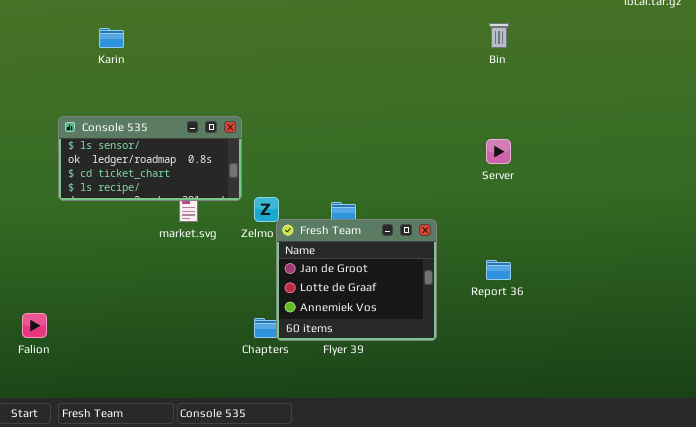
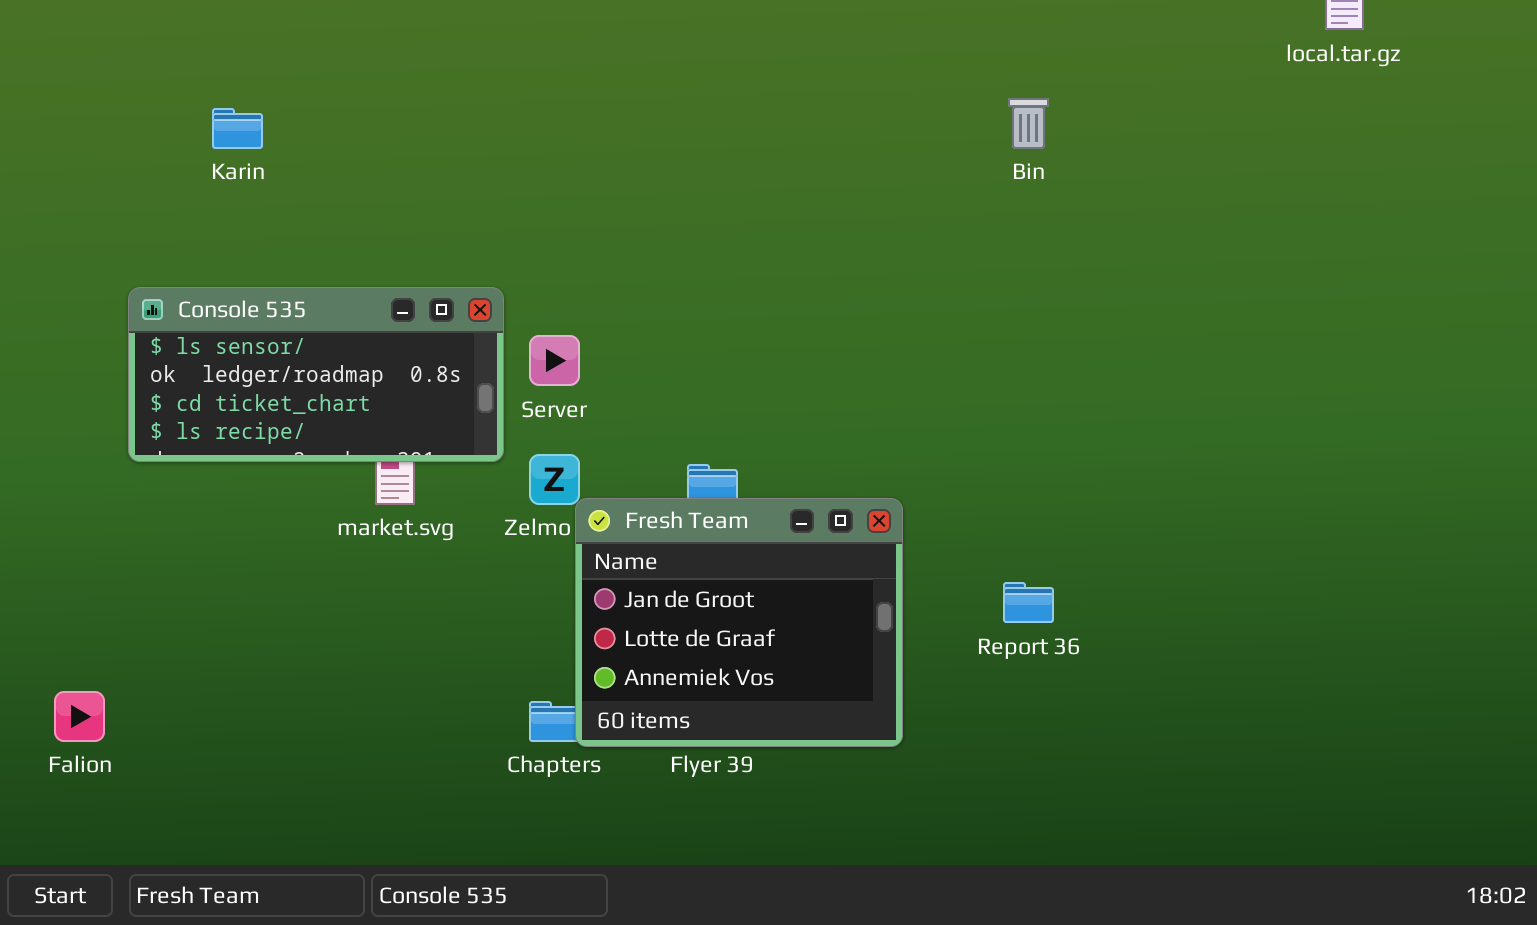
Server: [486,139,511,164] -> [529,335,580,386], moved

